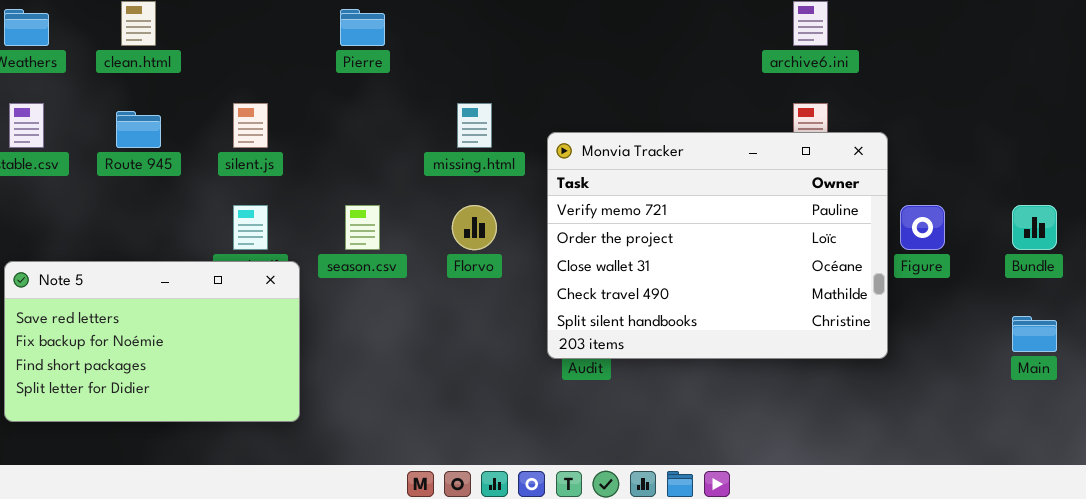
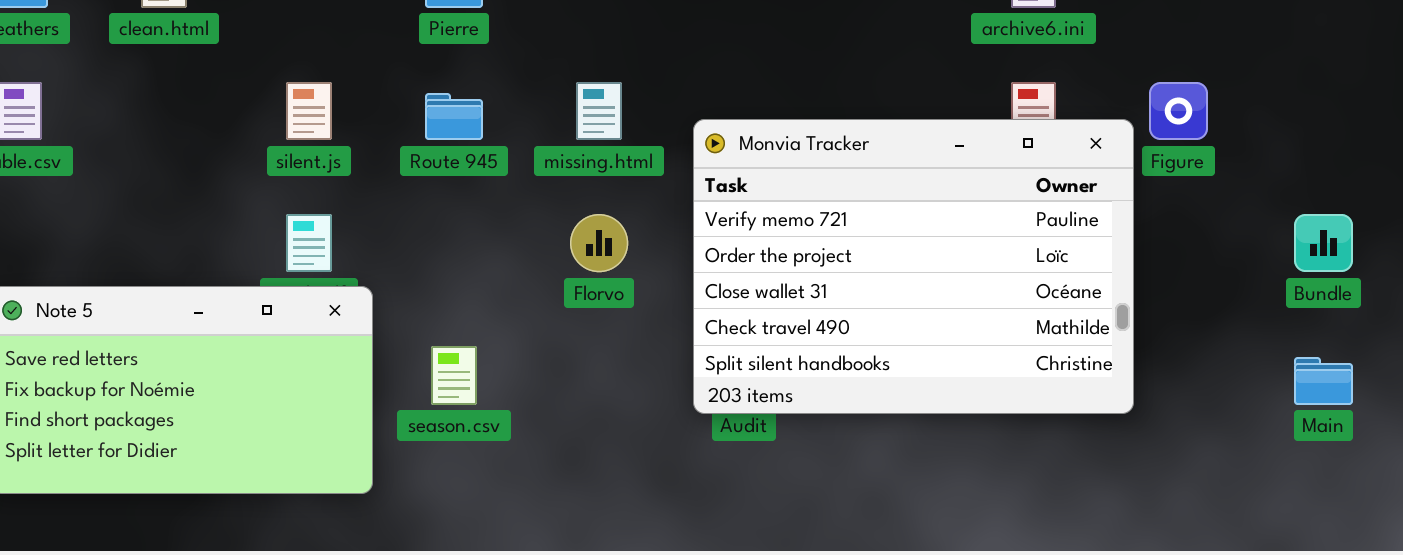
Route 945: [116,111,161,148] -> [425,93,483,140], moved
season.csv: [345,205,380,250] -> [431,346,477,405], moved
Figure: [900,205,945,250] -> [1149,82,1208,140], moved

